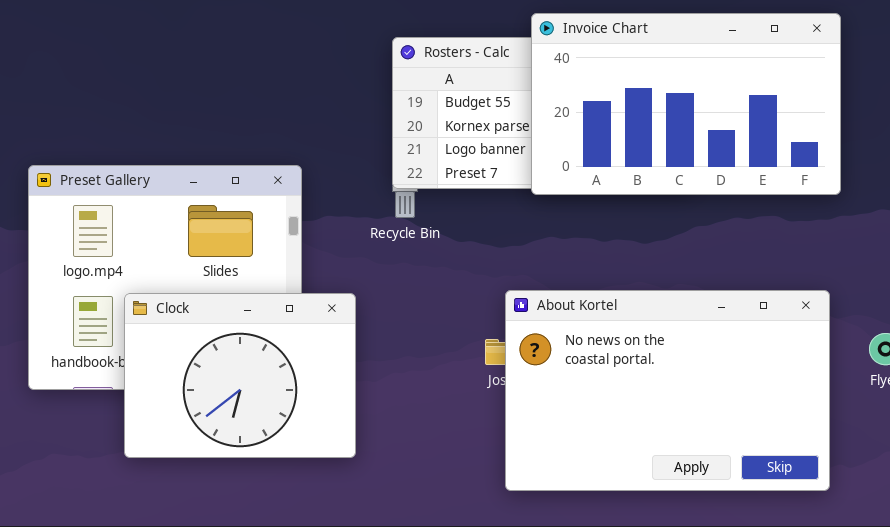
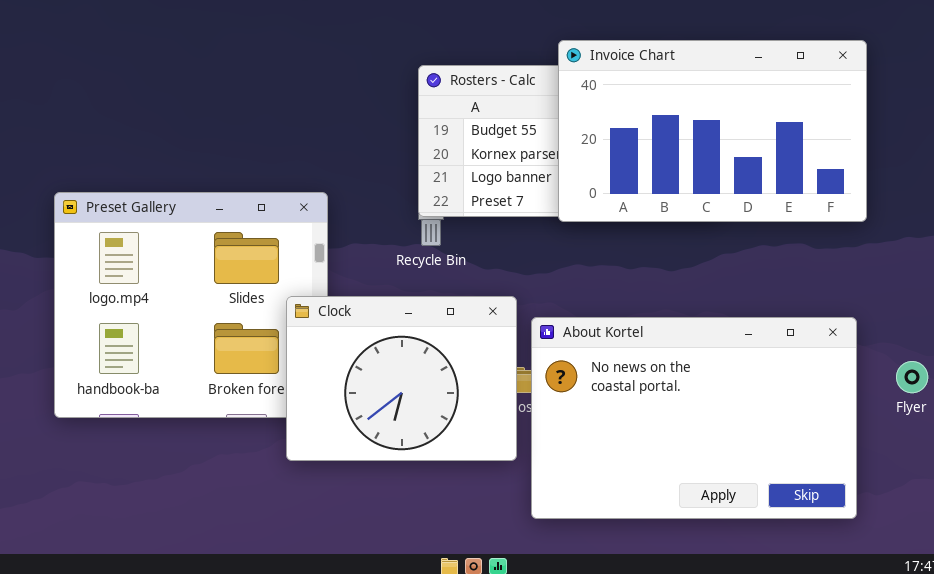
Clock: [124,293,356,458] -> [286,296,517,461], moved

